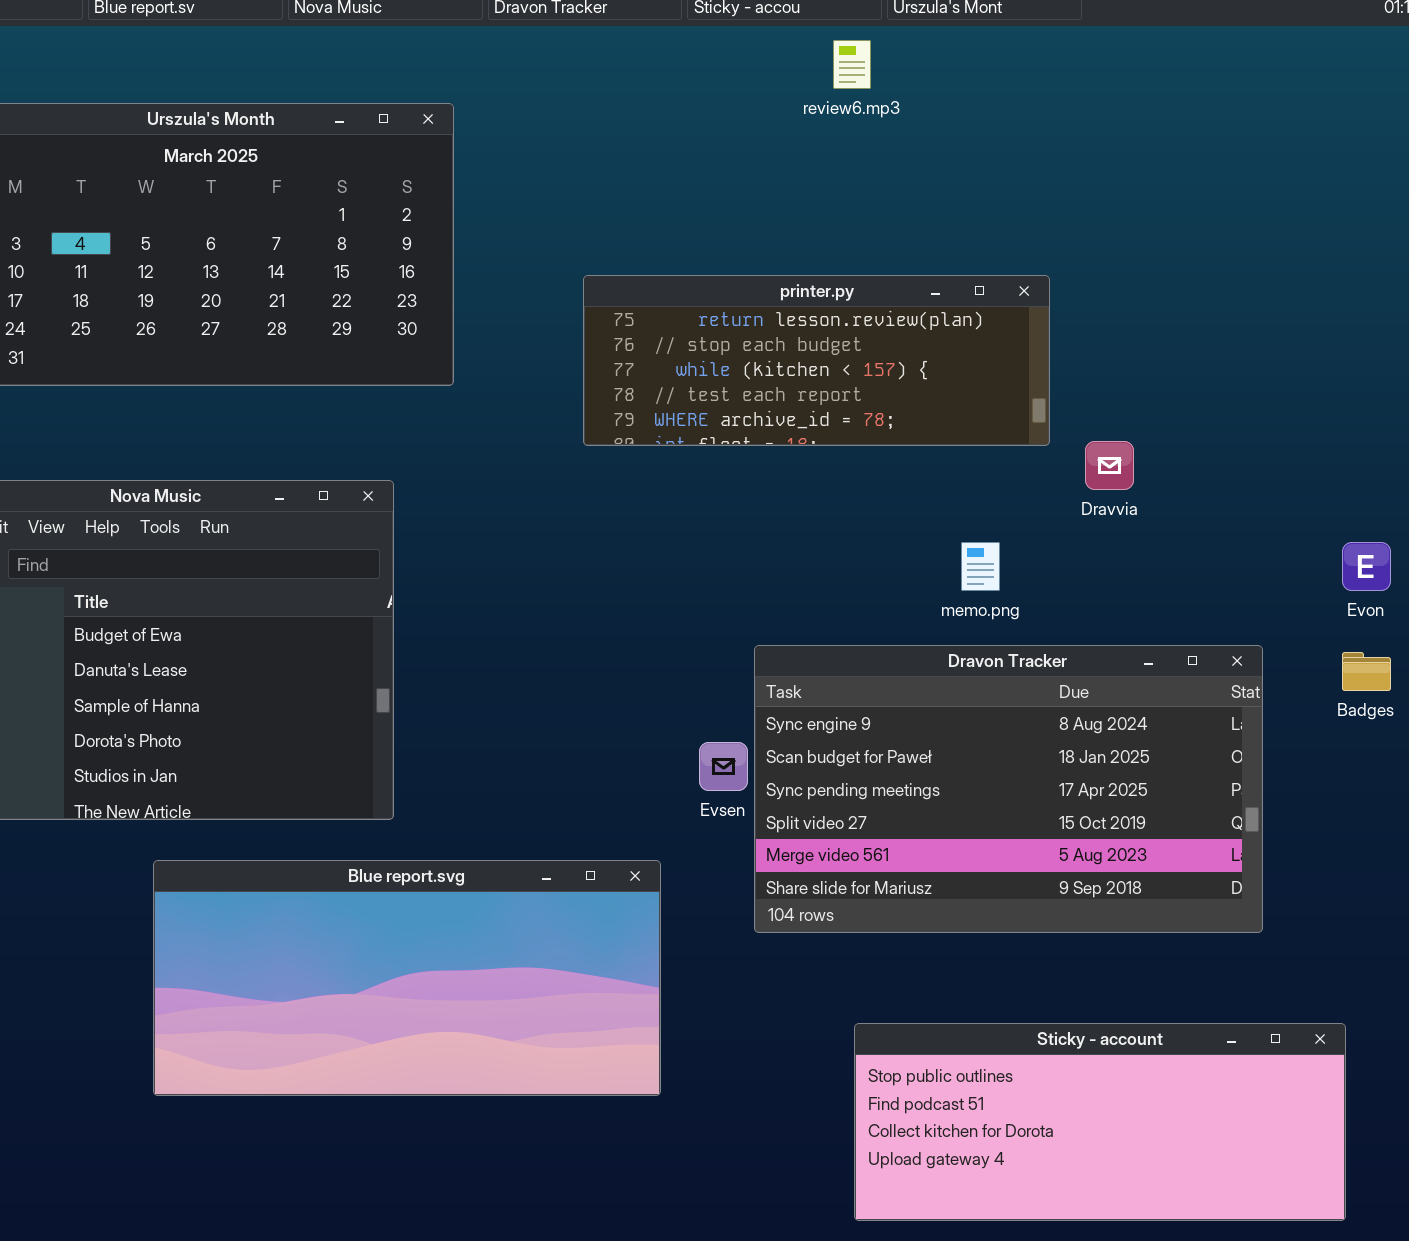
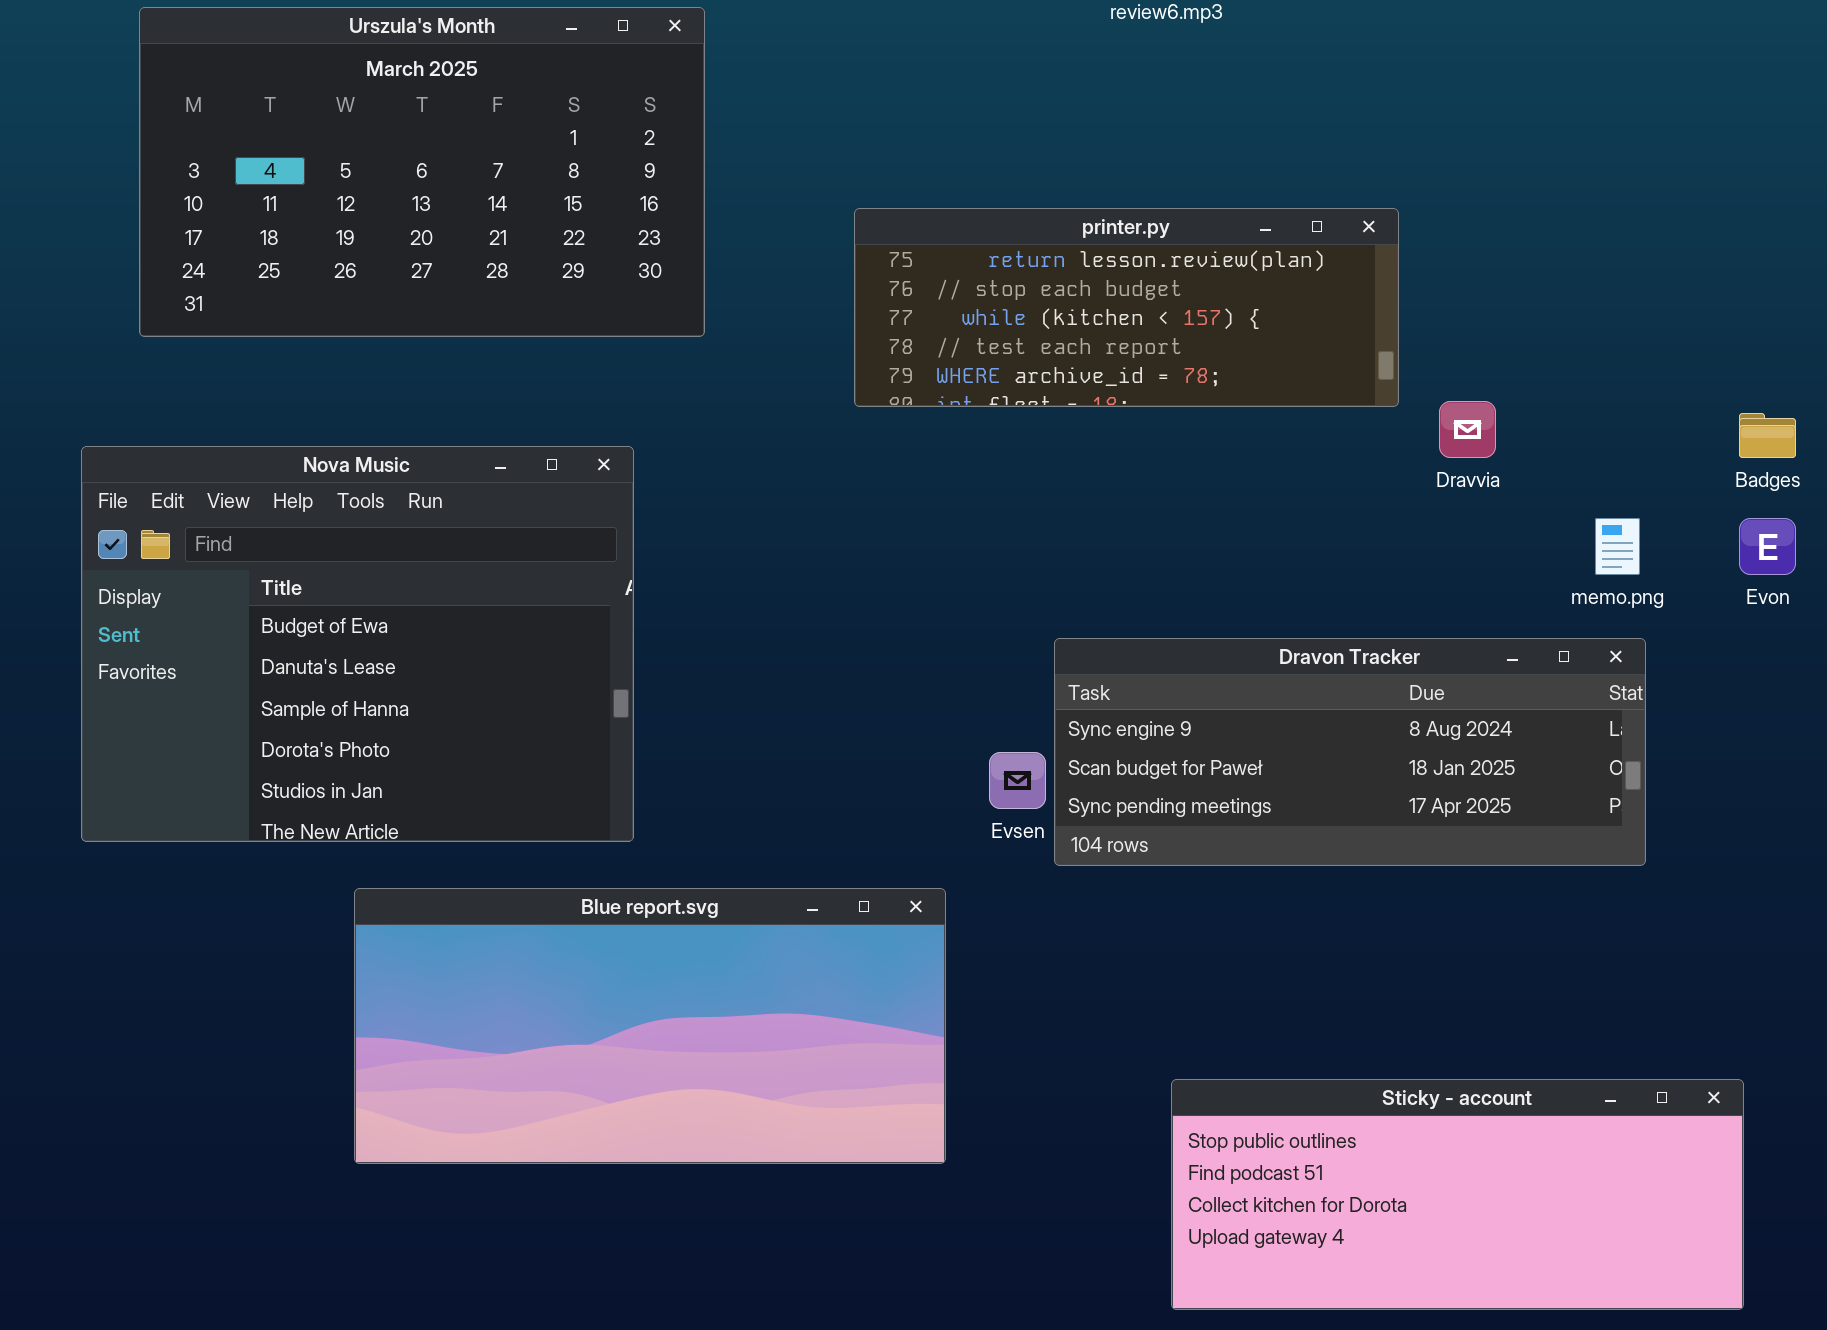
memo.png: [961,542,1000,591] -> [1595,518,1640,575], moved
Dravon Tracker: [754,645,1263,933] -> [1054,638,1646,866], resized
Badges: [1342,652,1391,691] -> [1739,413,1796,458], moved

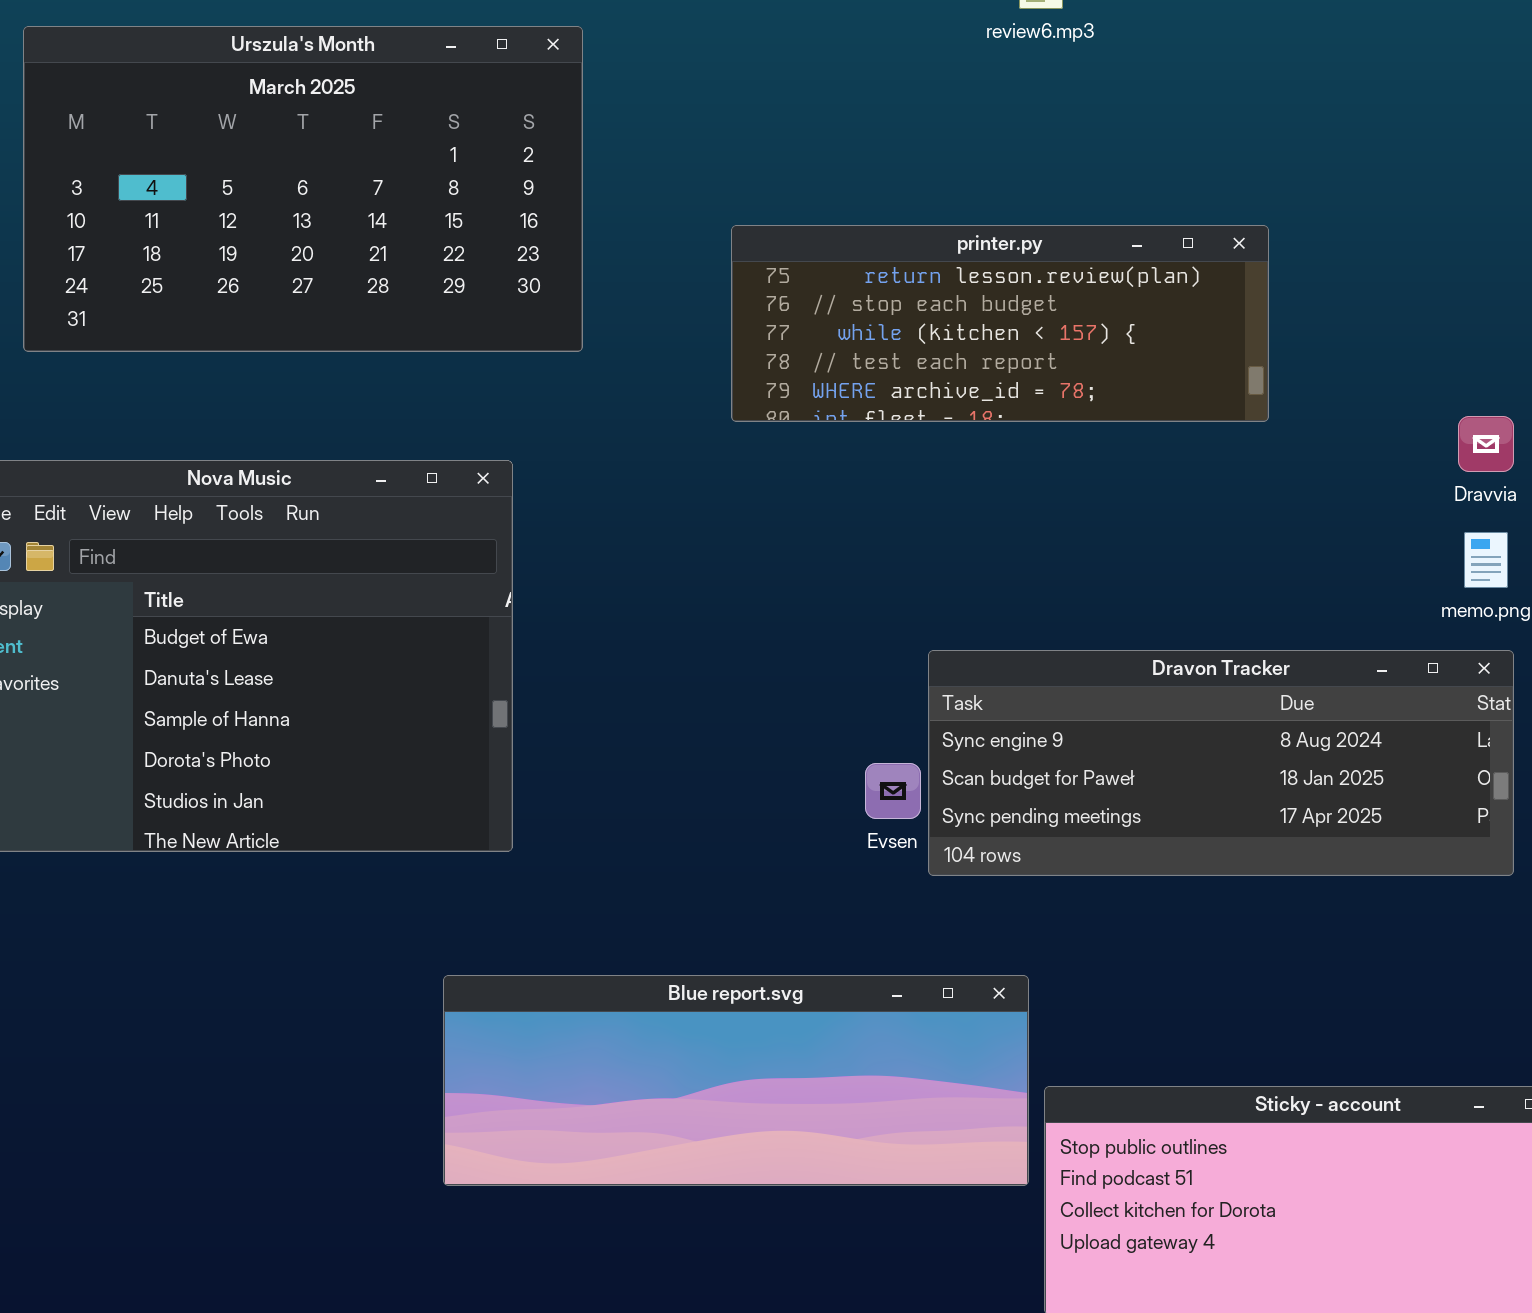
Dravvia: [1439,401,1496,458] -> [1458,416,1514,472], moved
Blue report.svg: [354,888,946,1164] -> [443,975,1029,1186], moved, resized

